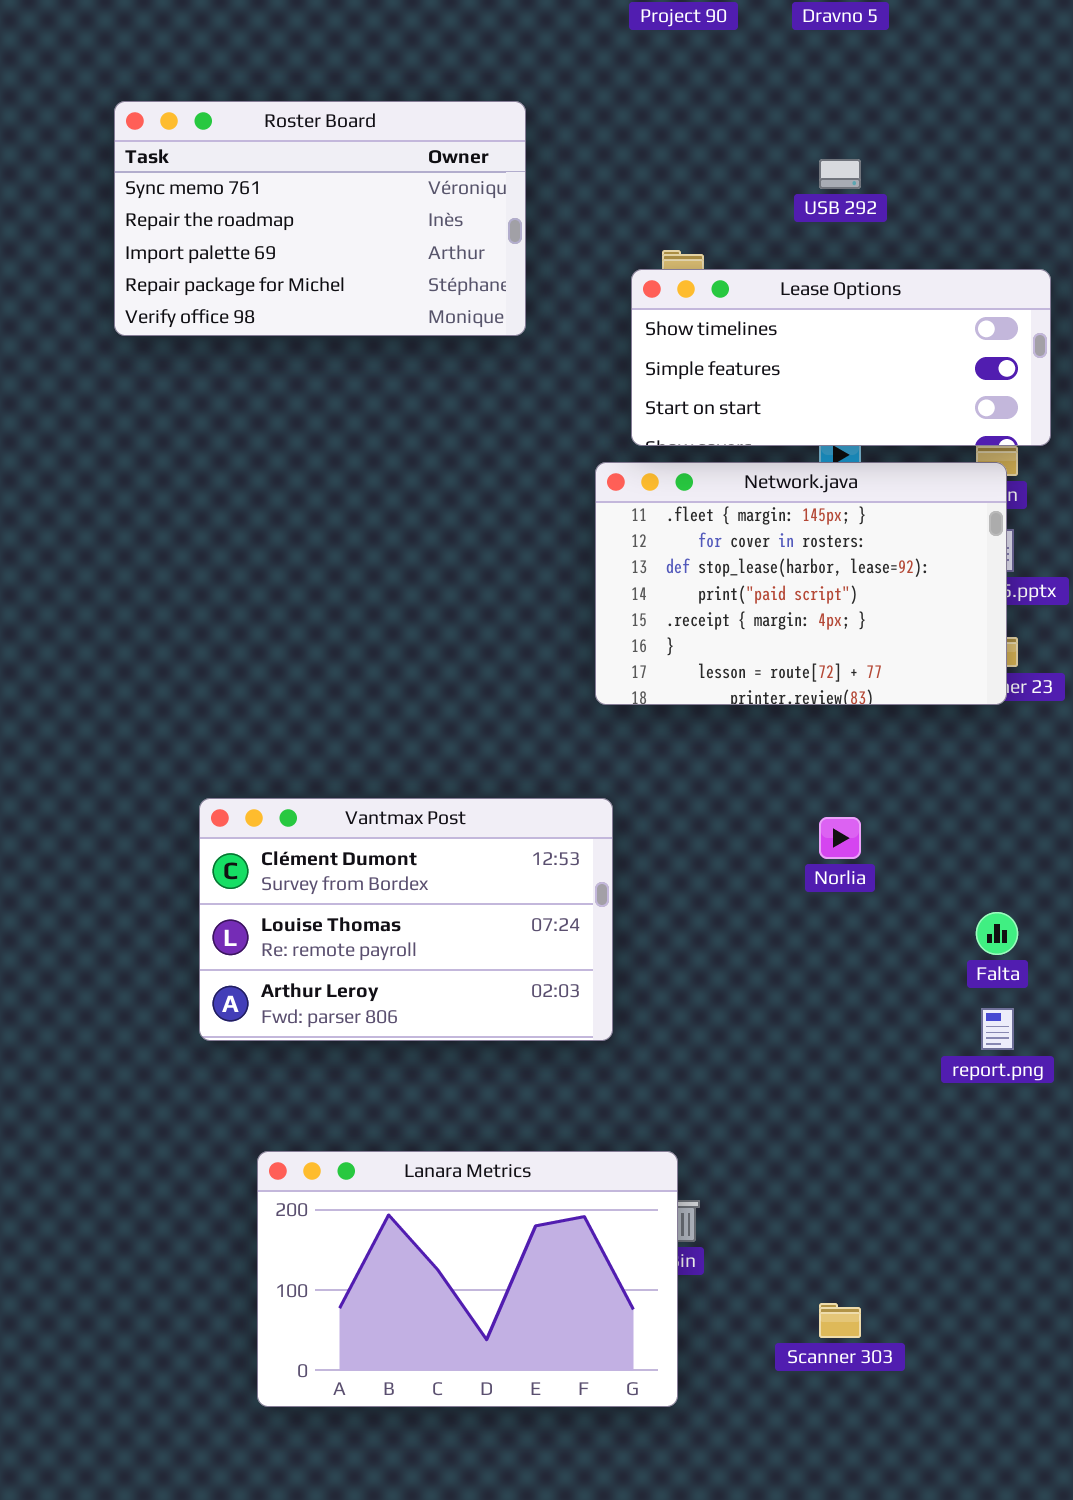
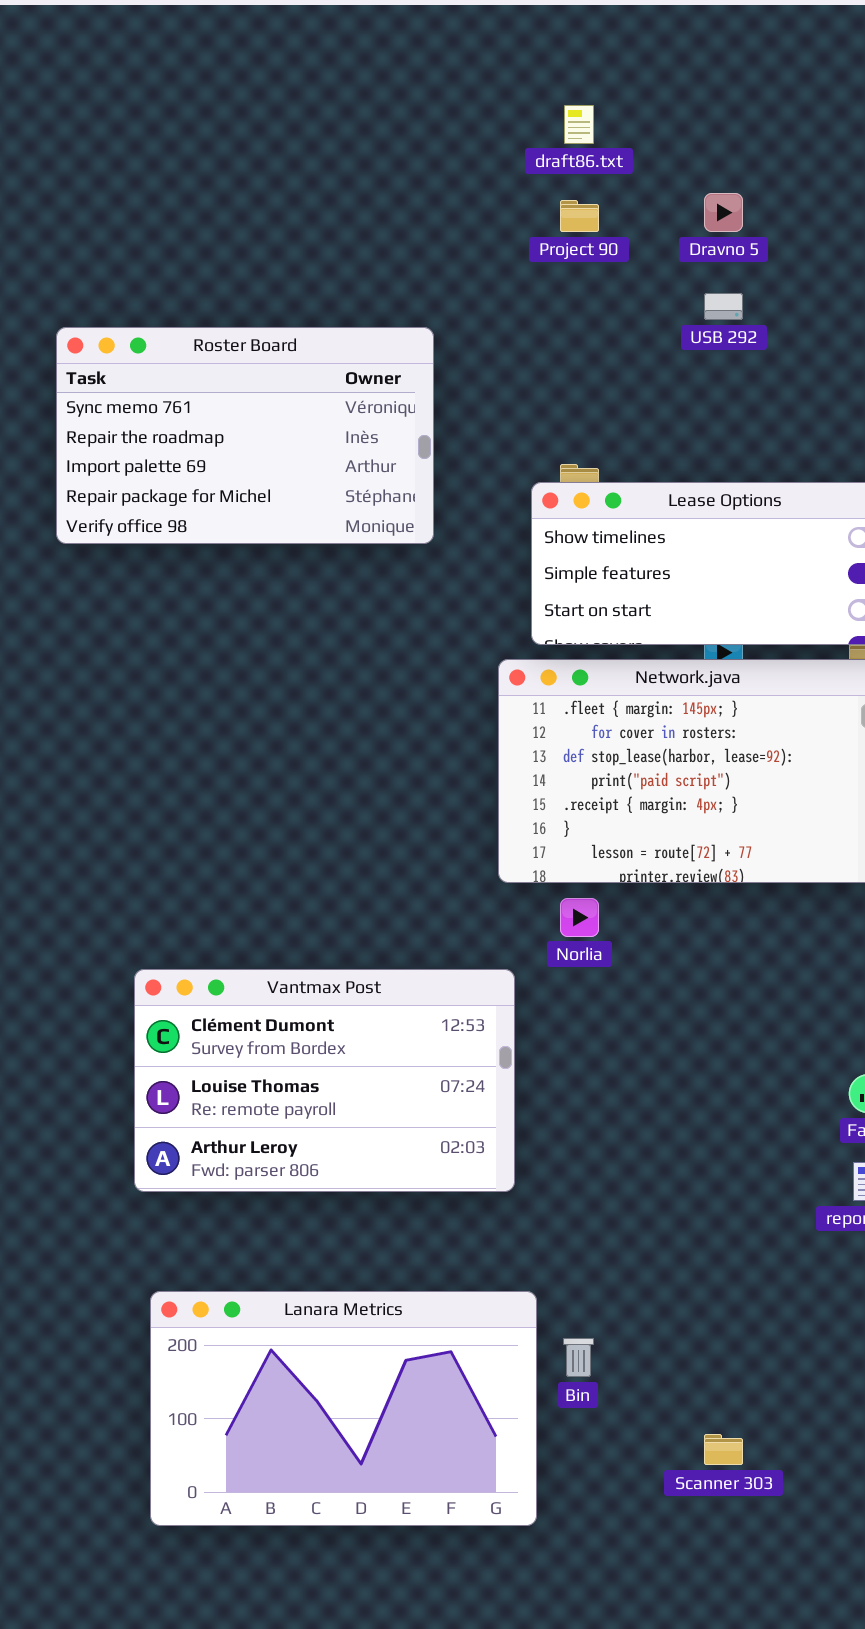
USB 292: [819,159,861,189] -> [704,293,743,320], moved
Norlia: [819,817,861,859] -> [560,898,599,937], moved
Lanara Metrics: [257,1151,678,1407] -> [150,1291,537,1526], moved

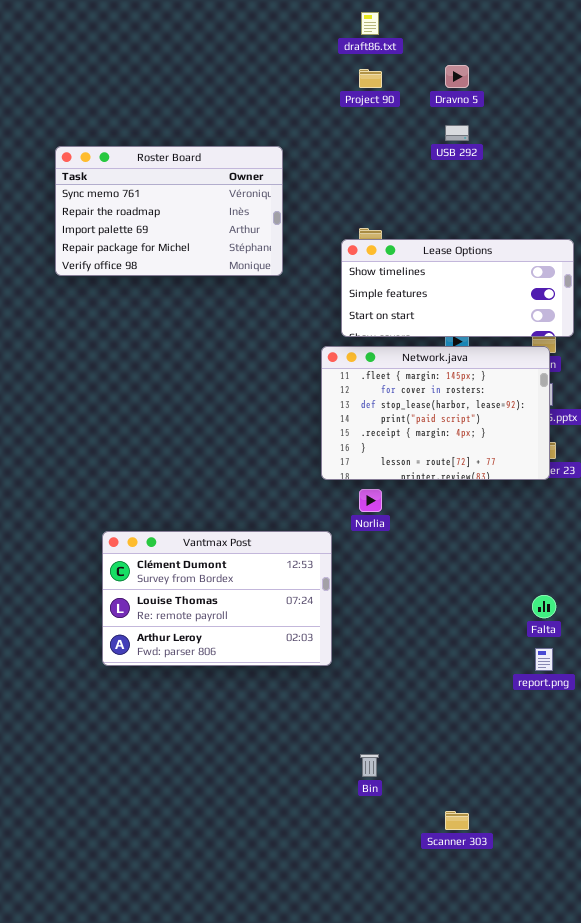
Lanara Metrics: [150,1291,537,1526] -> none, closed

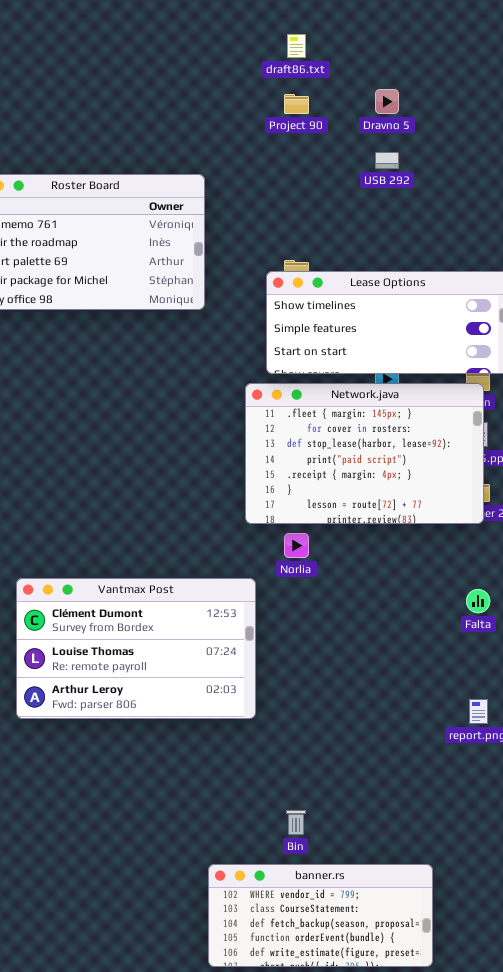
Falta: [532,595,556,618] -> [466,589,490,613], moved
banner.rs: none -> [208,864,433,967], opened

